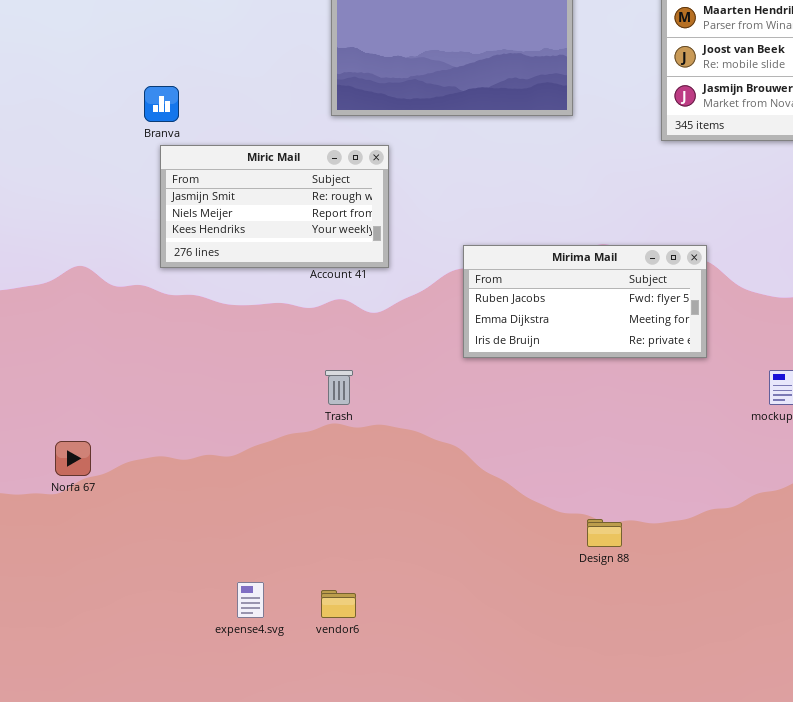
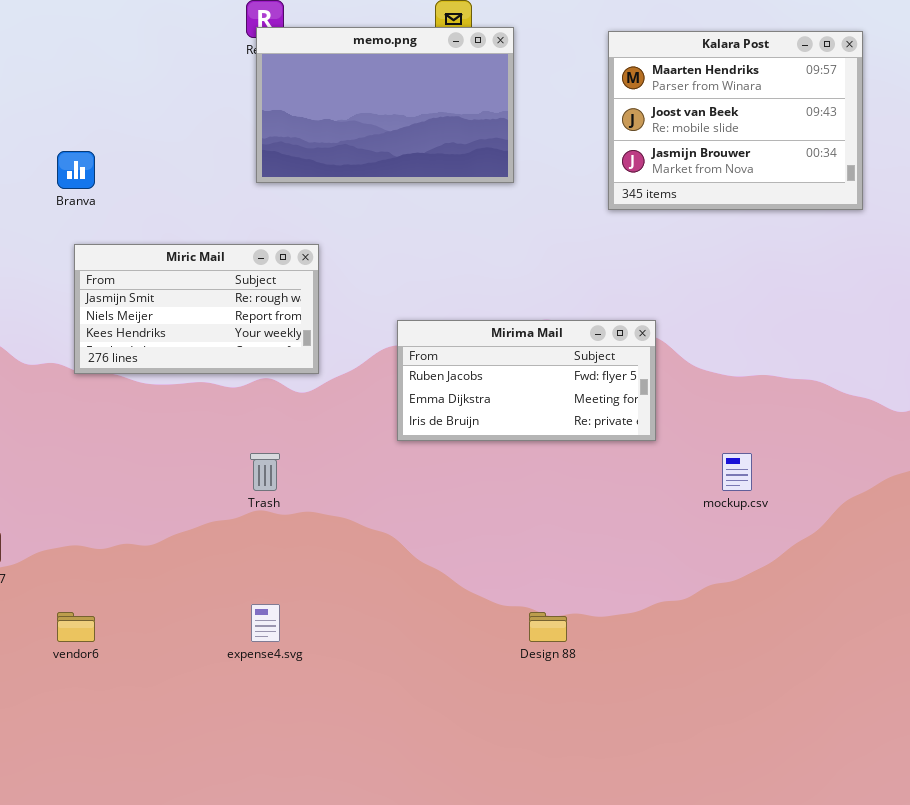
Miric Mail: [160,145,389,268] -> [74,244,319,374], moved
expense4.svg: [237,582,264,618] -> [251,604,280,642], moved
vendor6: [321,590,356,618] -> [57,612,95,642], moved

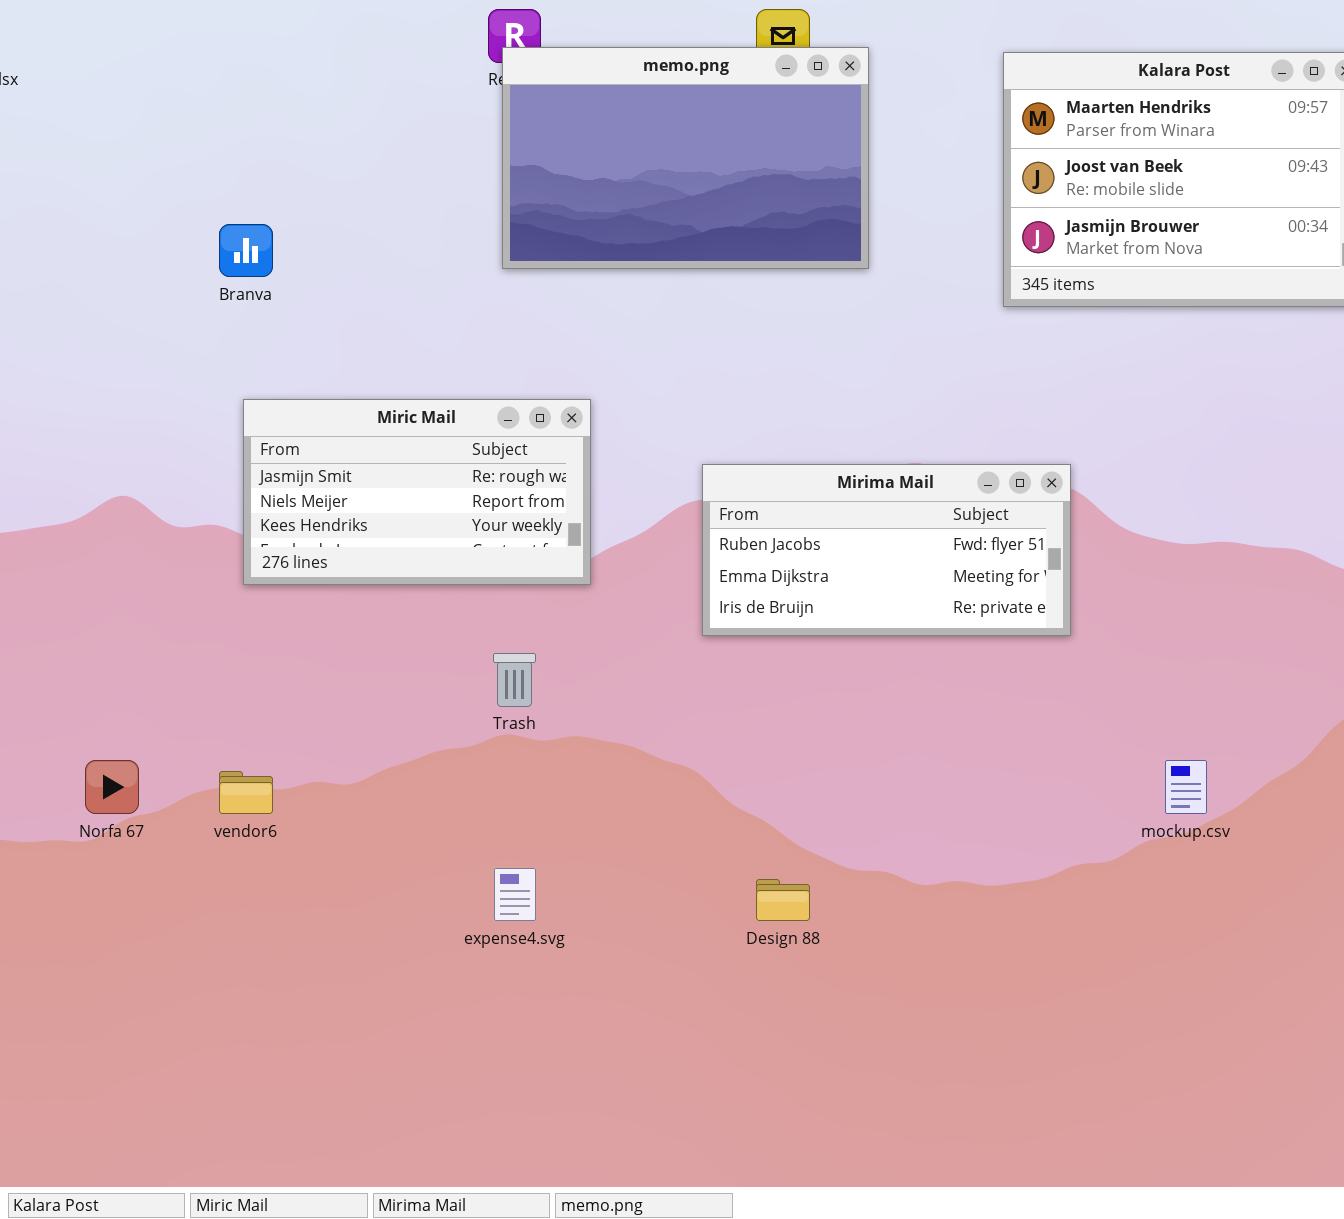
Miric Mail: [74,244,319,374] -> [243,399,591,585], moved
mockup.csv: [722,453,752,491] -> [1165,760,1207,814], moved
vendor6: [57,612,95,642] -> [219,771,273,814], moved
Design 88: [529,612,567,642] -> [756,879,810,921], moved

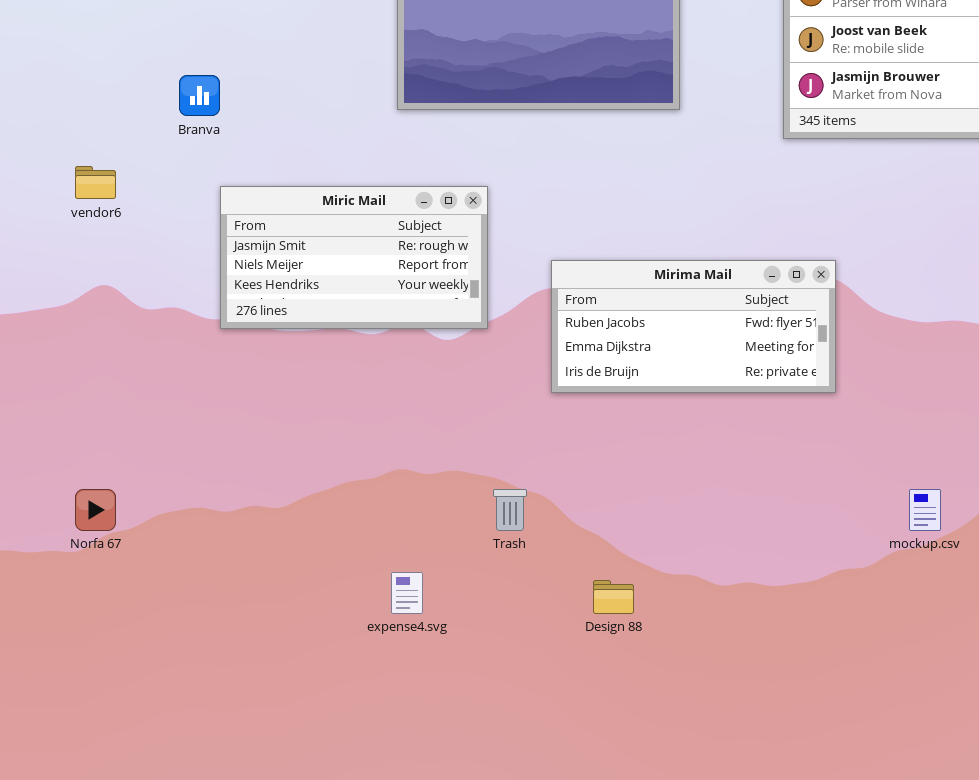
Miric Mail: [243,399,591,585] -> [220,186,488,329], moved
Trash: [493,653,536,707] -> [493,489,527,531], moved
vendor6: [219,771,273,814] -> [75,166,116,199], moved

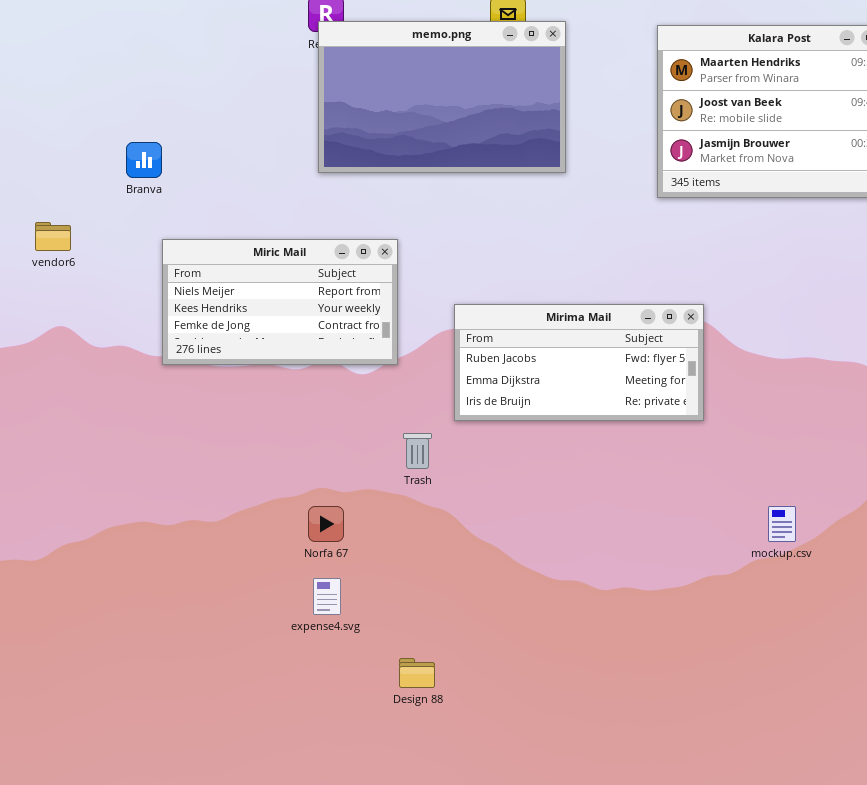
Miric Mail: [220,186,488,329] -> [162,239,398,365], scrolled down 1 row
Norfa 67: [75,489,116,531] -> [308,506,344,542], moved
Trash: [493,489,527,531] -> [403,433,432,469], moved
Design 88: [593,580,634,614] -> [399,658,435,688], moved

